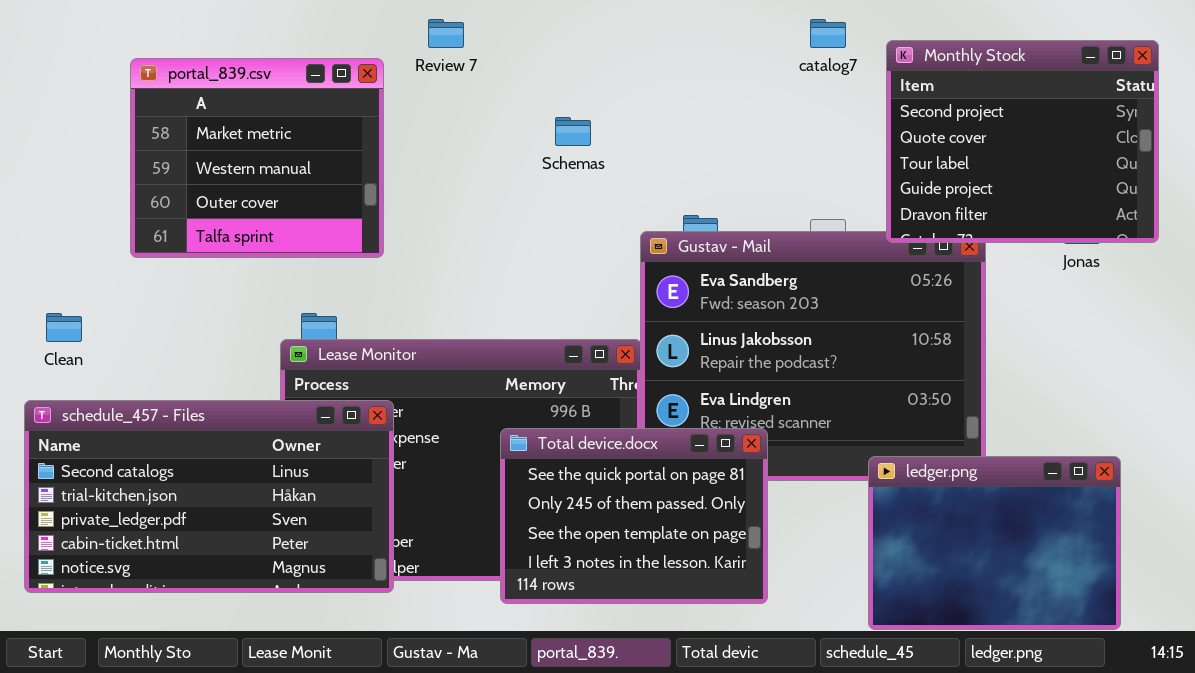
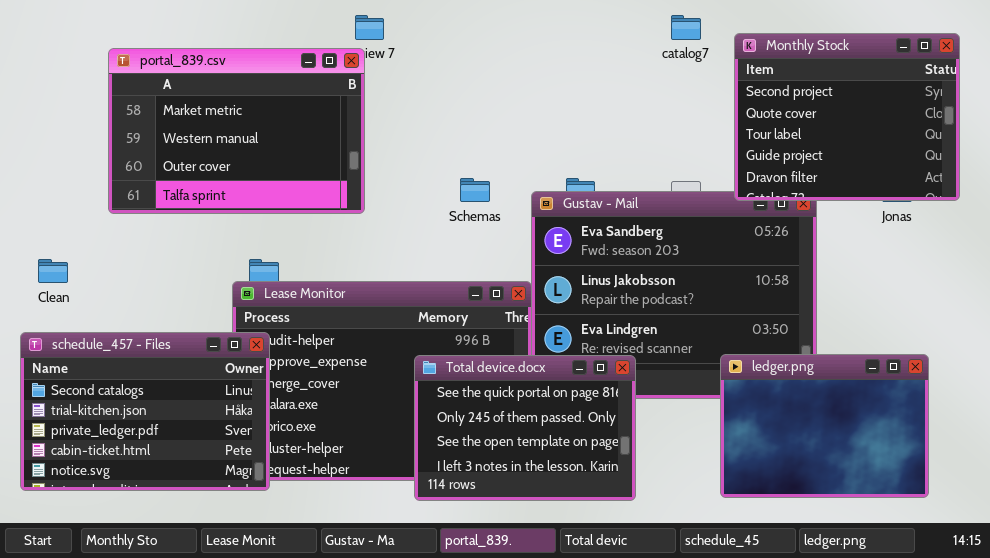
portal_839.csv: [130,58,384,258] -> [108,48,365,214], resized
Schemas: [555,117,591,146] -> [460,178,490,202], moved
schedule_457 - Files: [24,400,394,593] -> [20,332,270,491], resized
ledger.png: [868,456,1121,630] -> [720,354,929,498], moved

